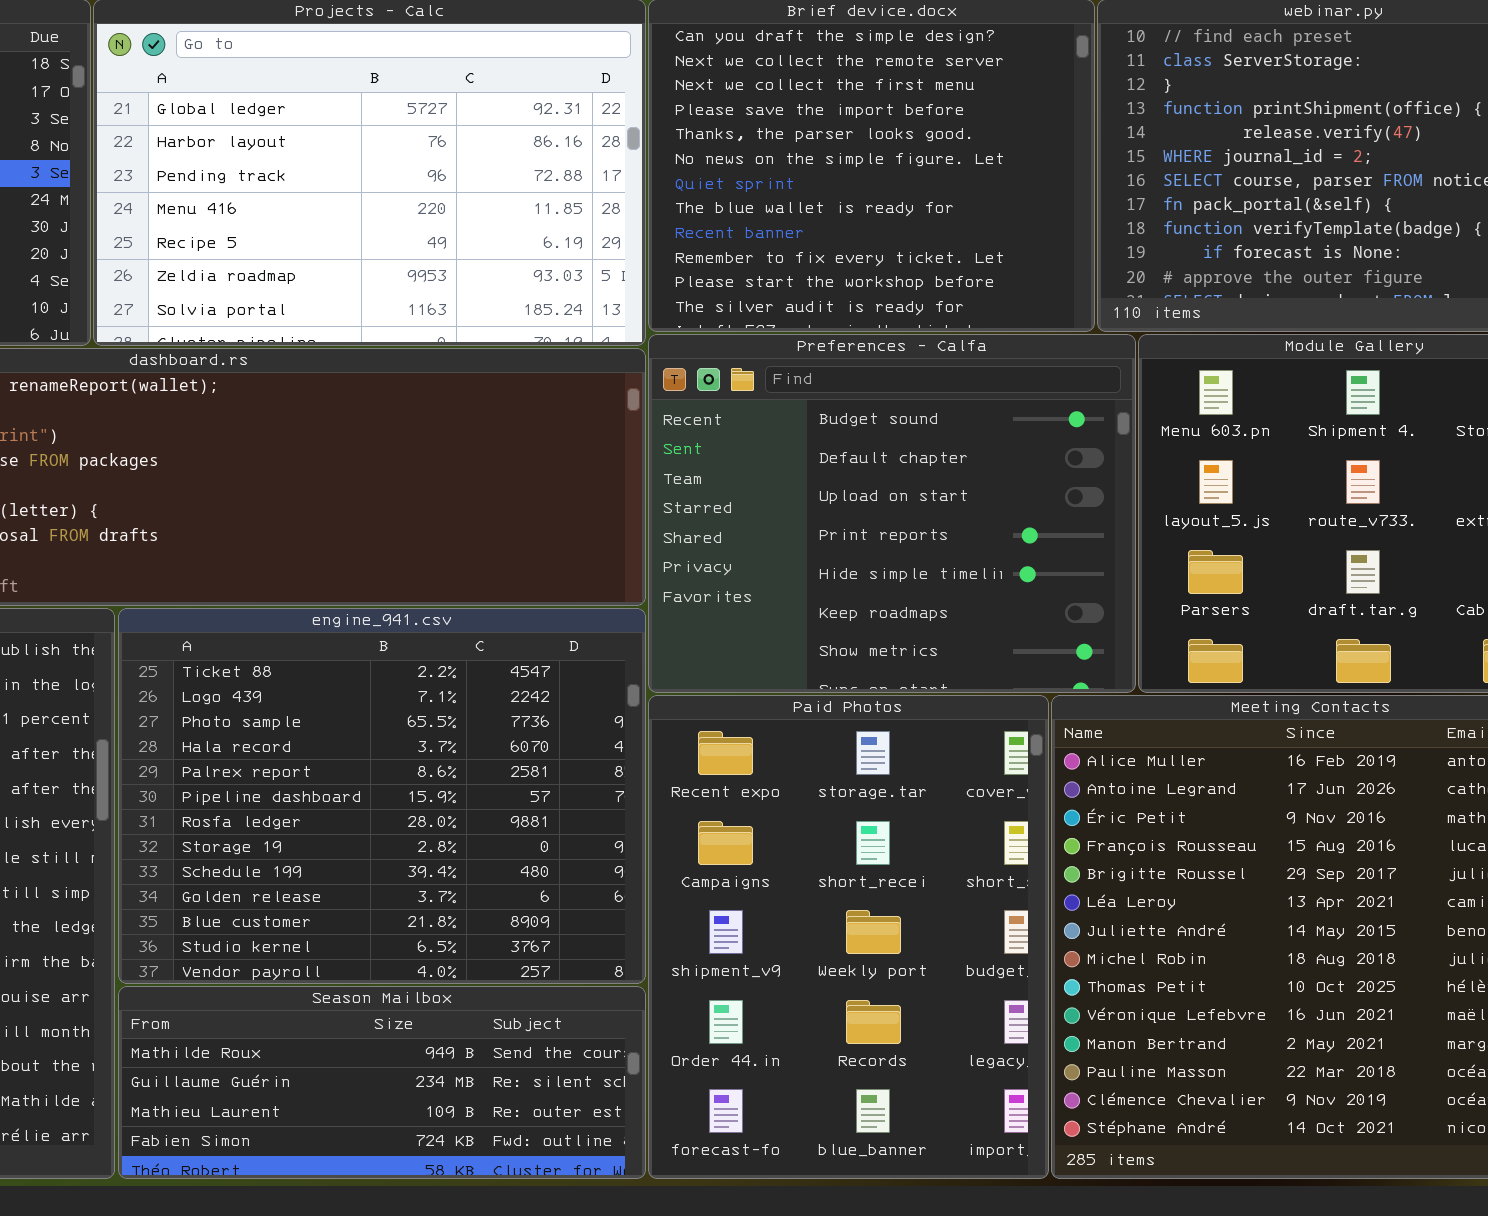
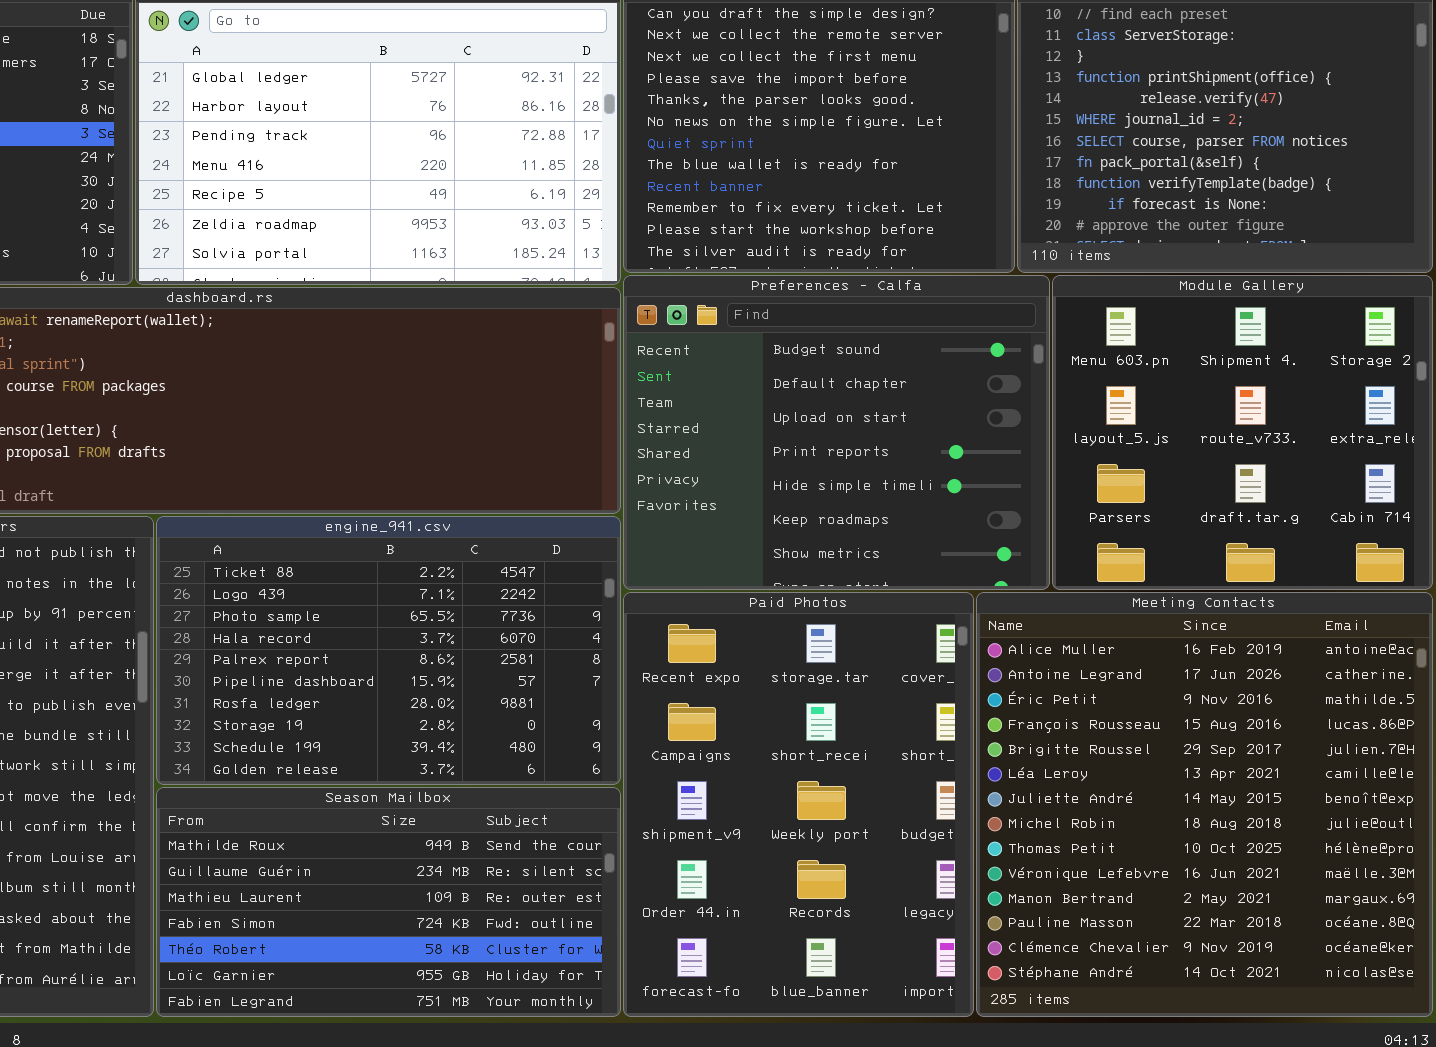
engine_941.csv: [118,608,646,984] -> [156,516,621,785], resized
Season Mailbox: [118,986,646,1179] -> [156,787,621,1017], resized

